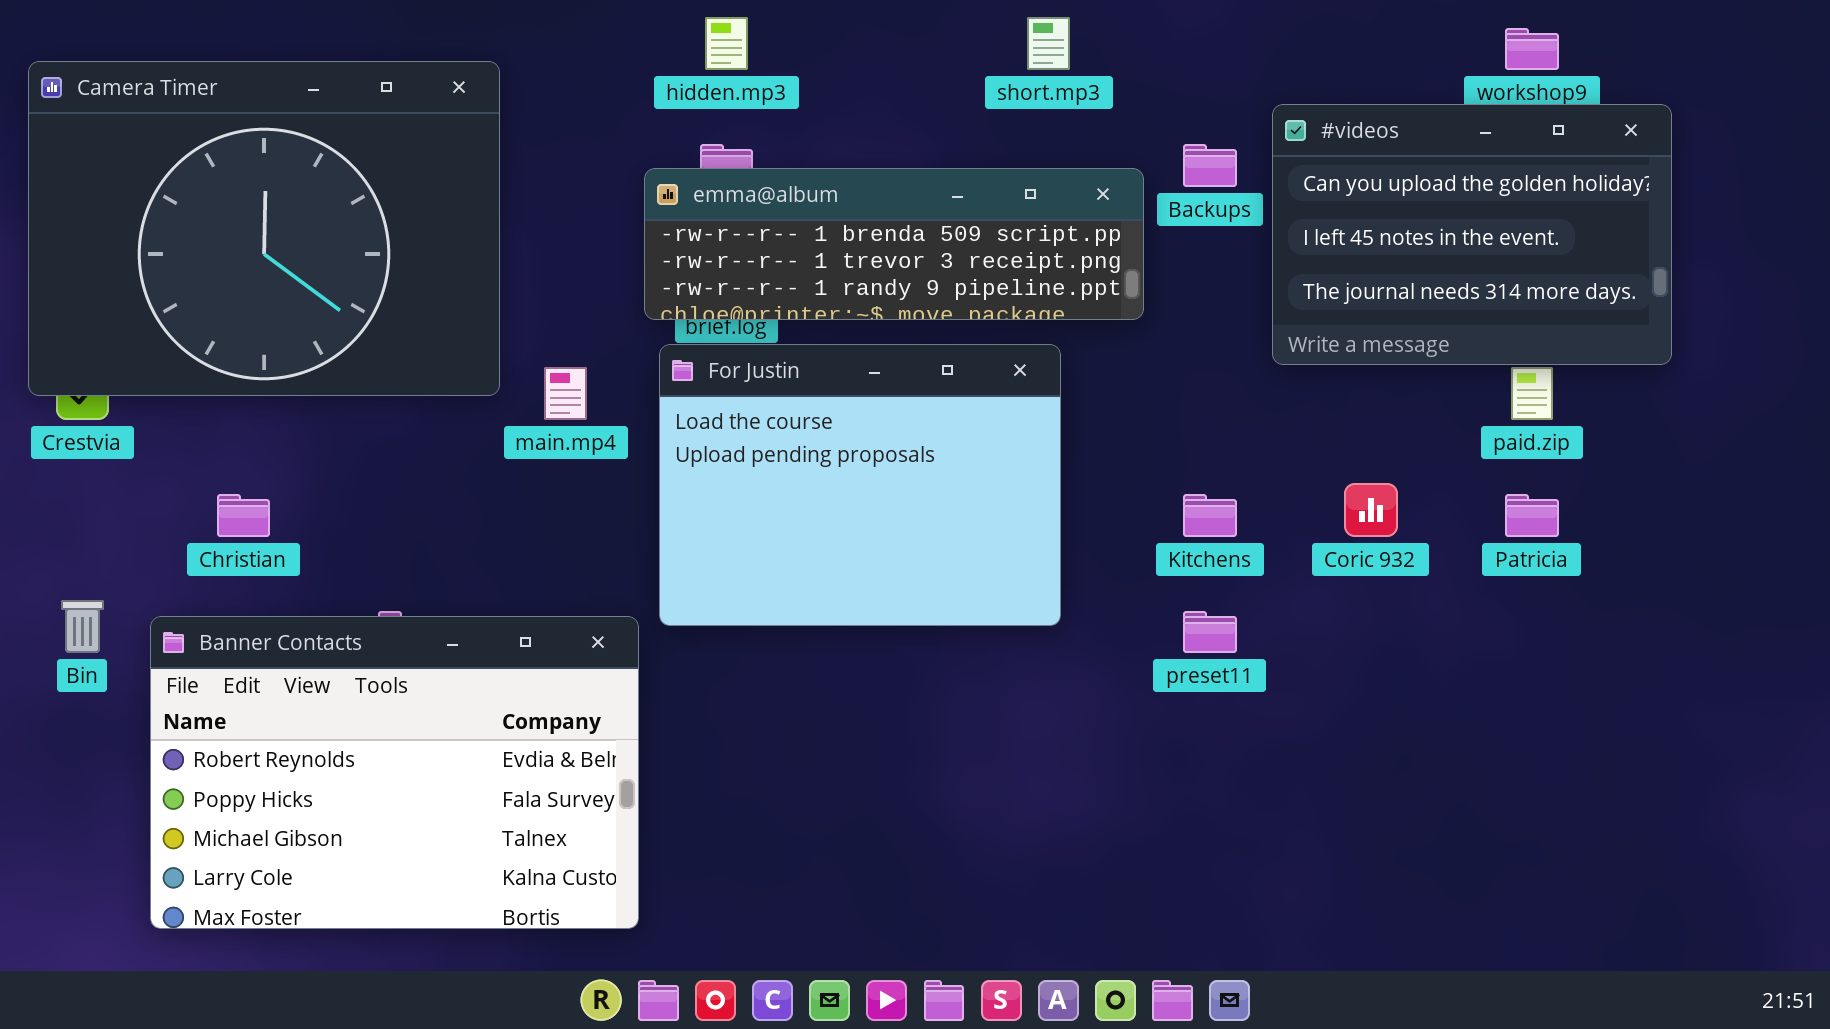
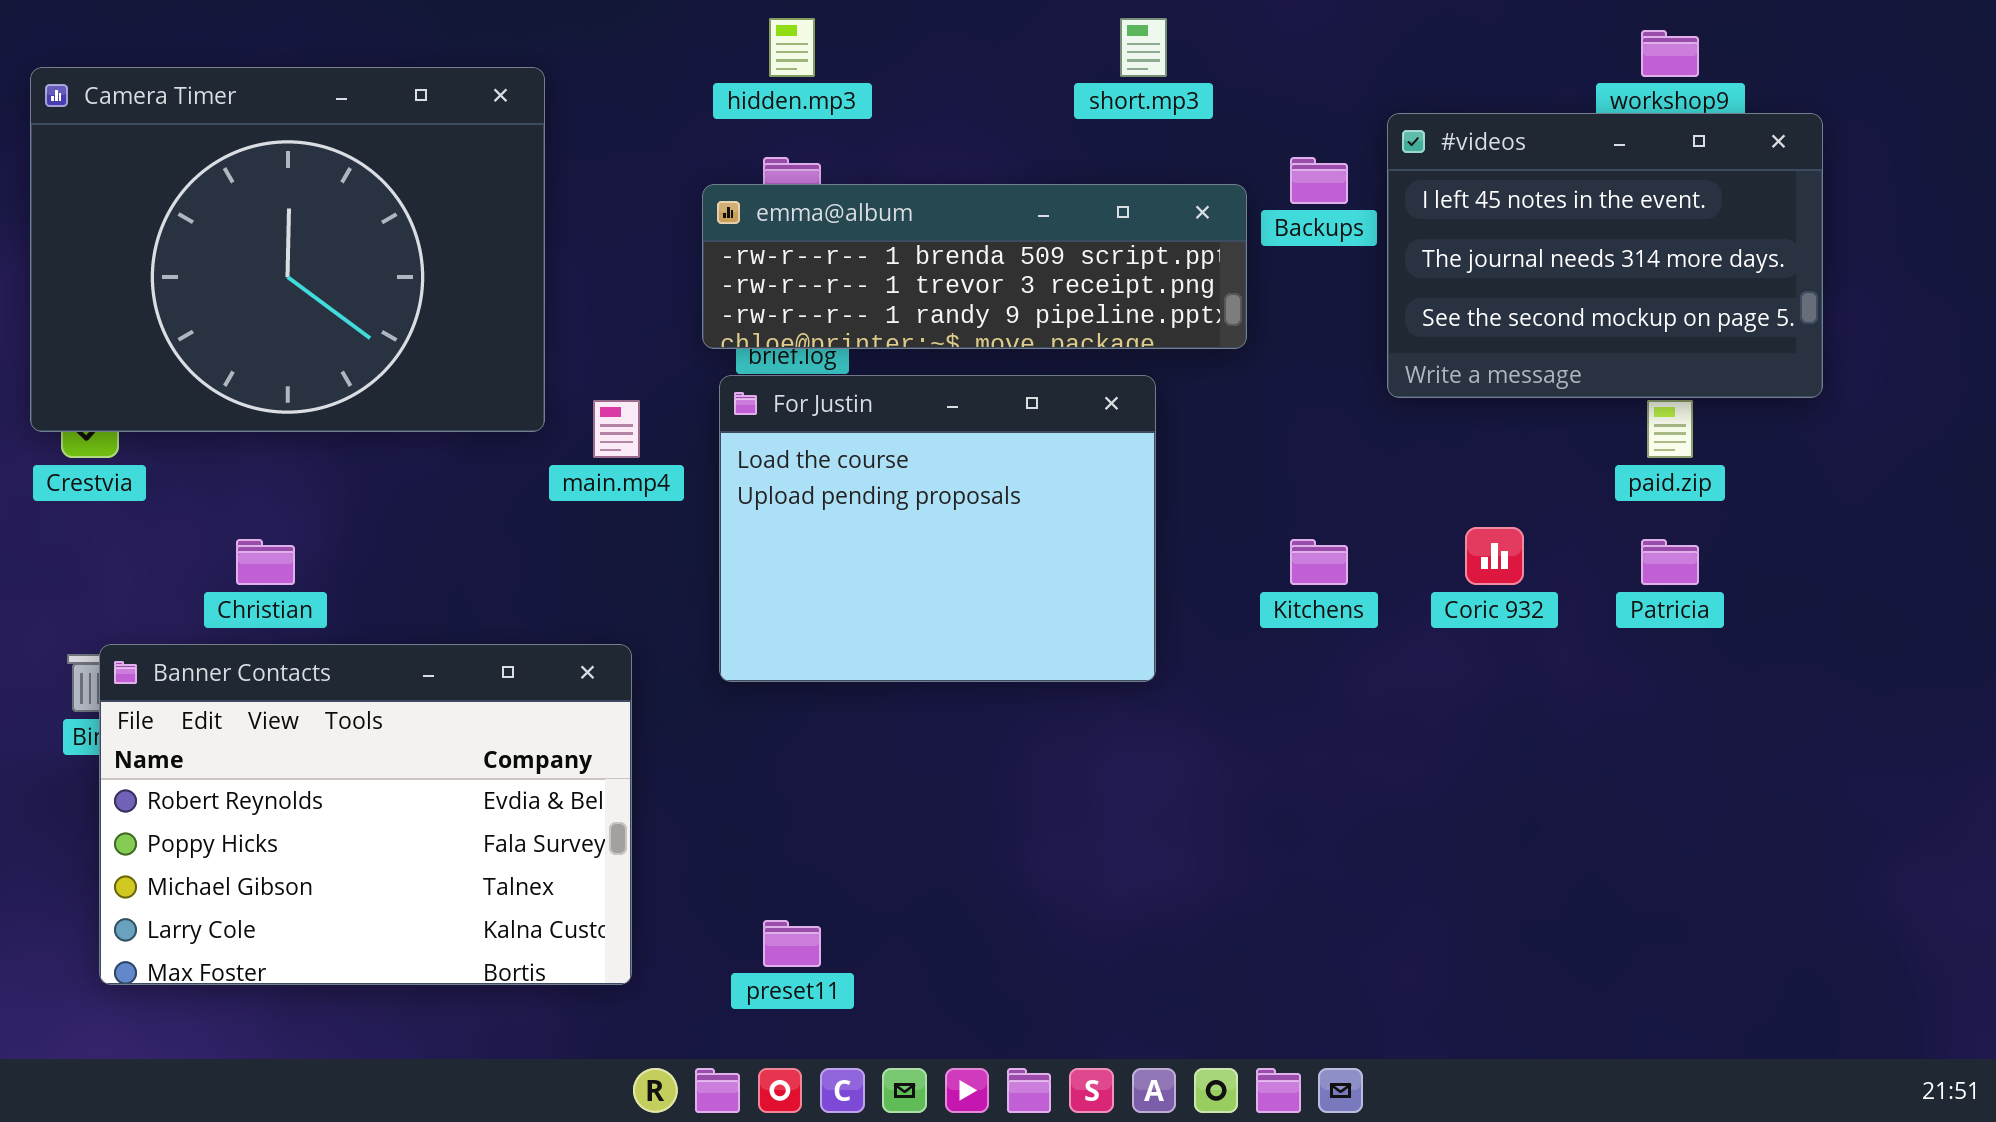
#videos: [1272,104,1672,365] -> [1387,113,1823,398], scrolled down 1 row
preset11: [1183,611,1237,653] -> [763,920,821,967], moved
Banner Contacts: [150,616,639,929] -> [99,644,632,985], moved

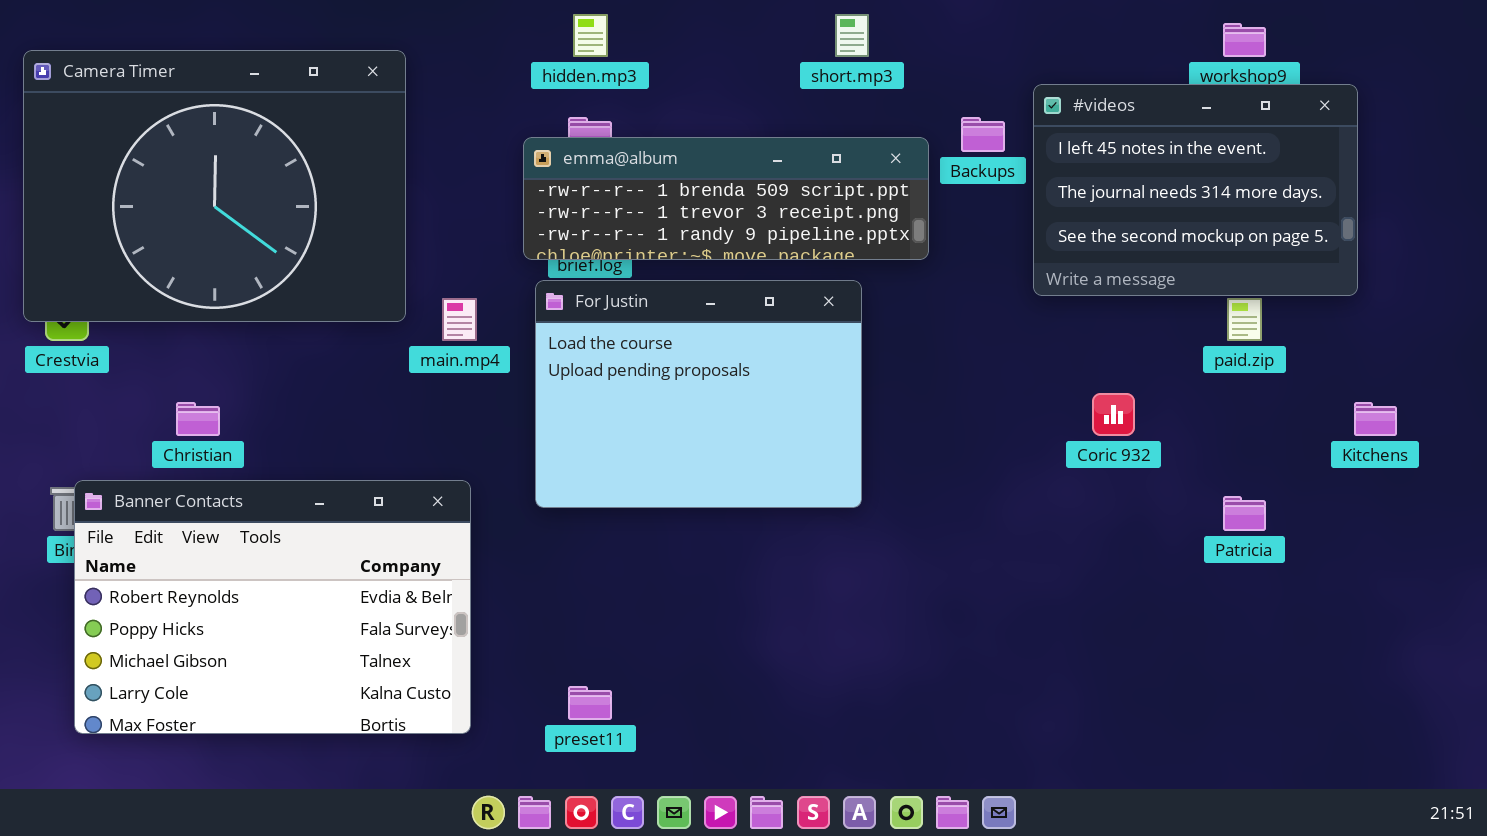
Kitchens: [1290,539,1348,585] -> [1354,402,1397,436], moved
Patricia: [1641,539,1699,585] -> [1223,496,1266,531], moved

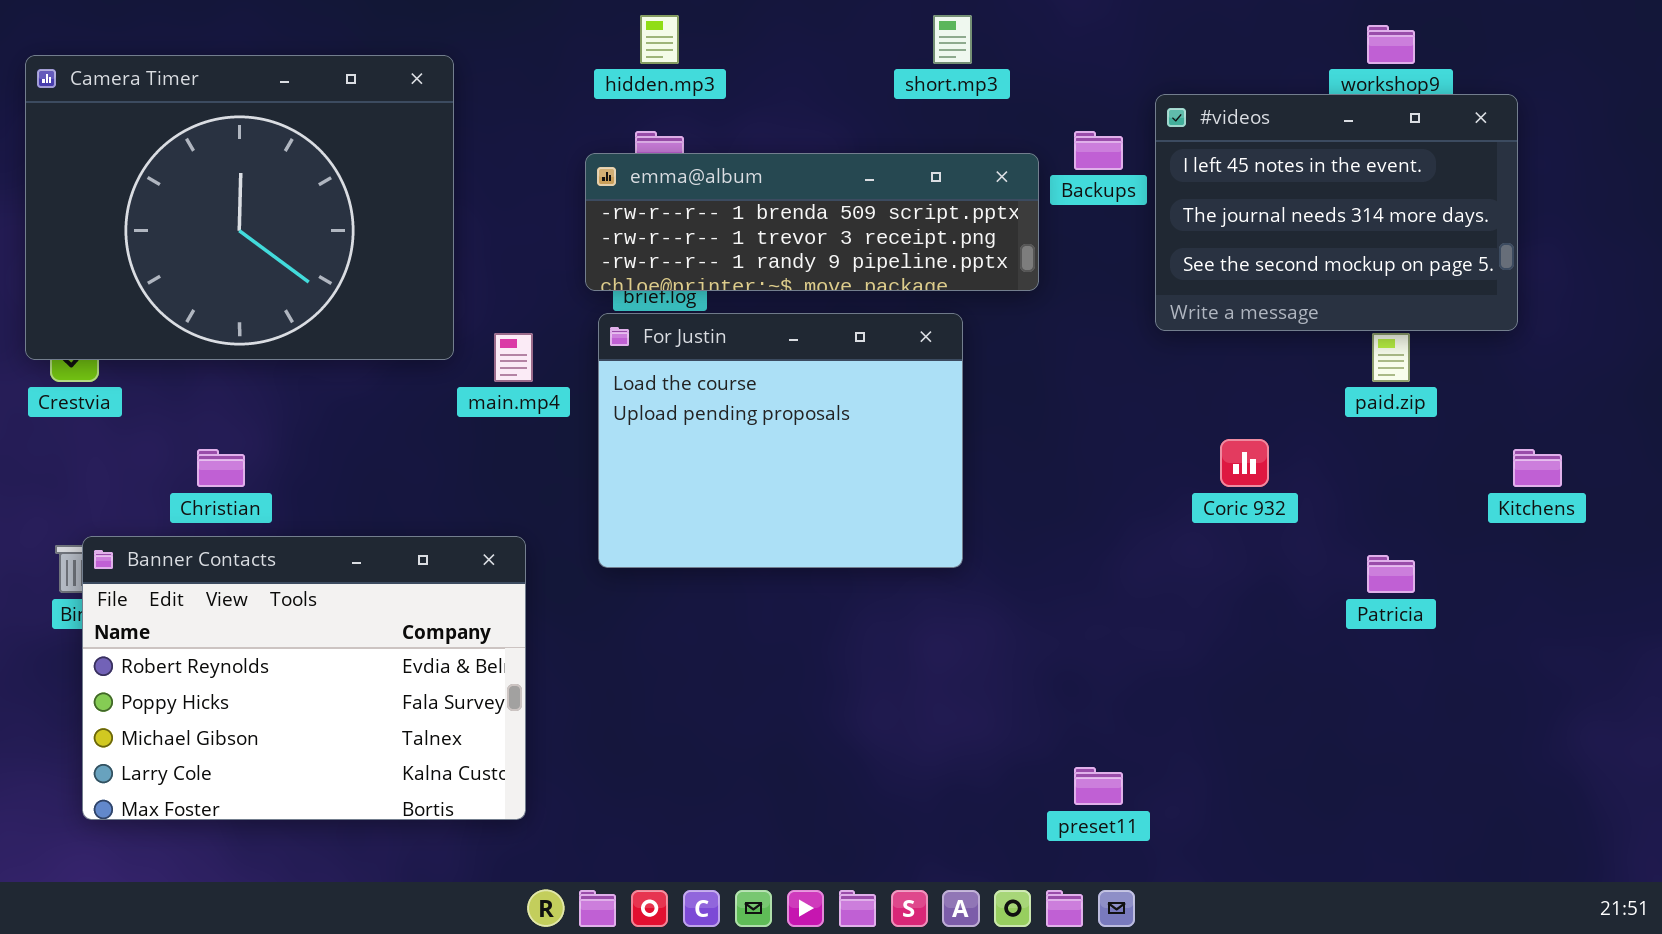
preset11: [568,686,612,720] -> [1074,767,1123,805], moved

